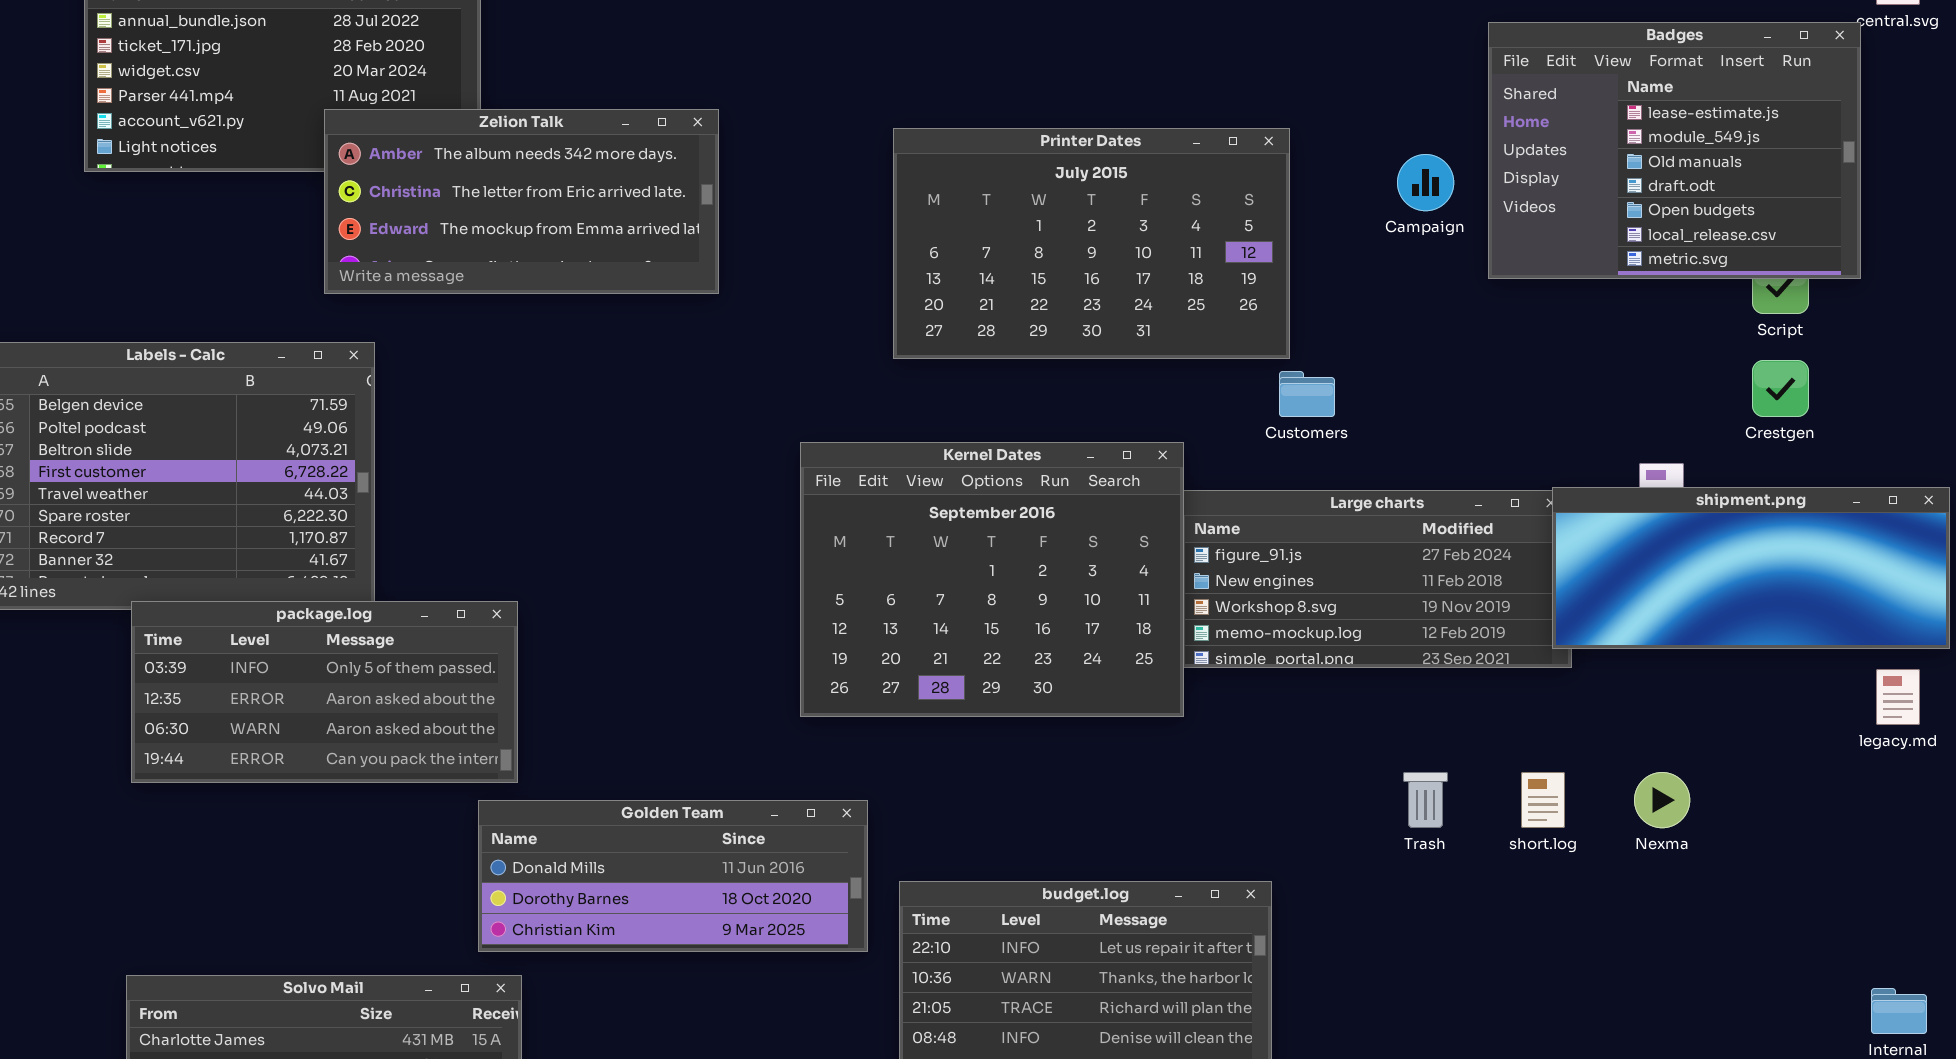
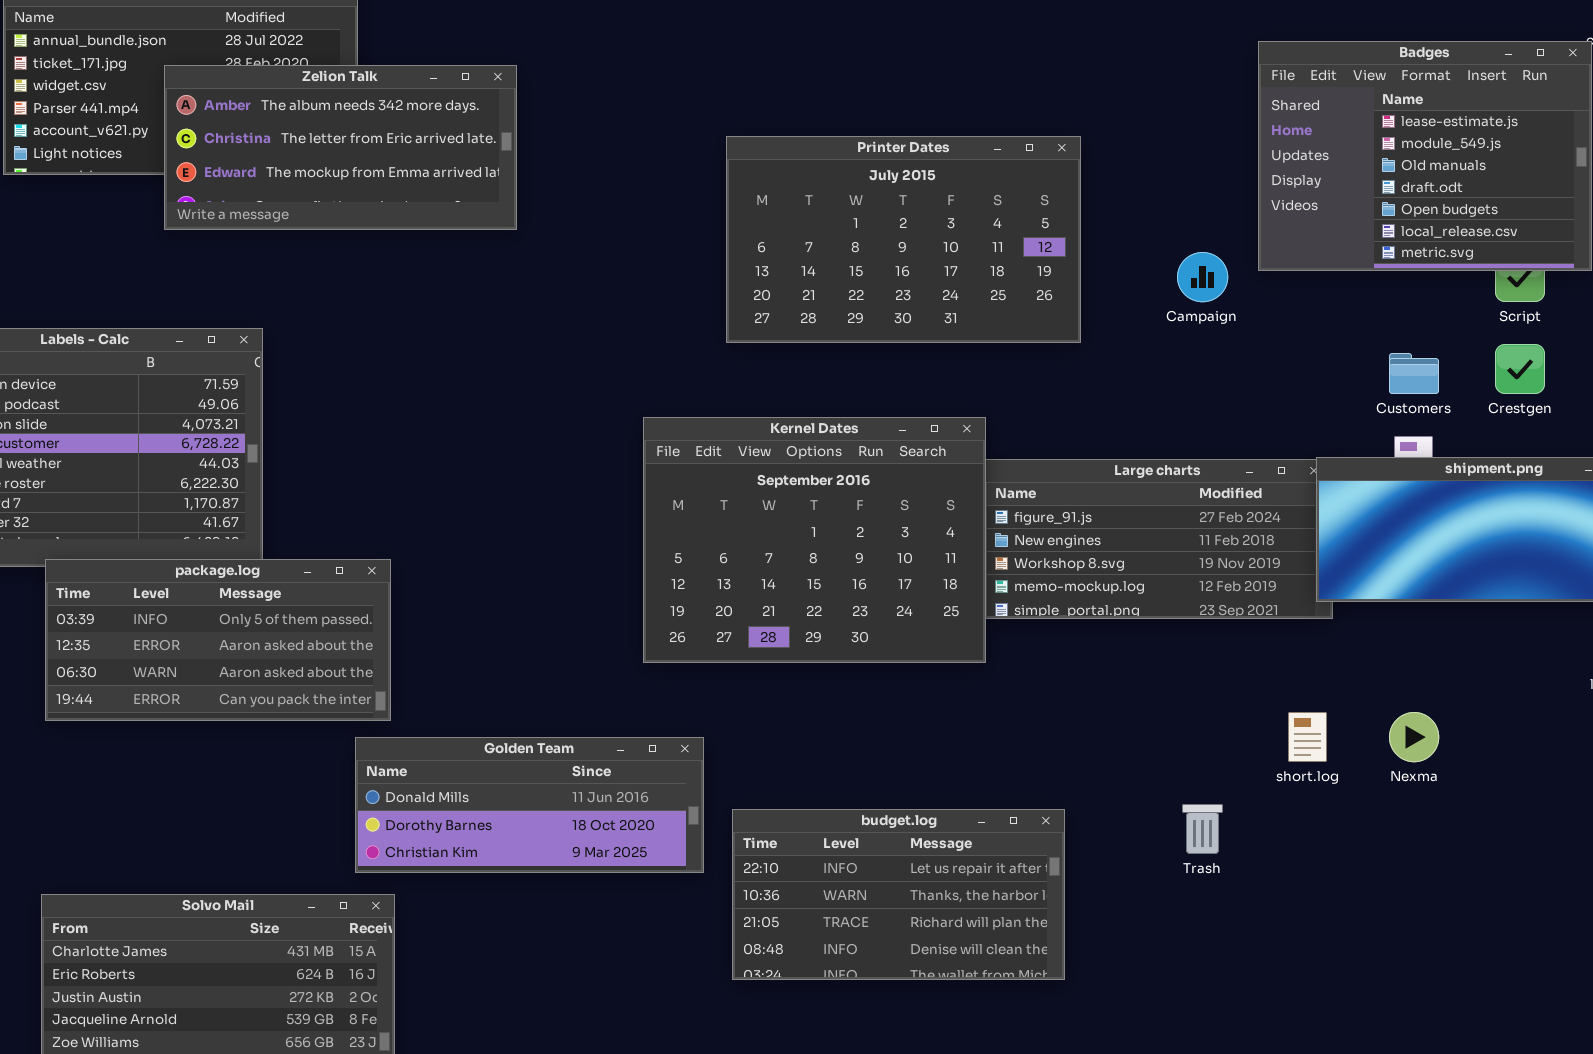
Zelion Talk: [324,109,719,294] -> [164,65,517,230], moved
Campaign: [1397,154,1454,211] -> [1177,252,1228,302], moved
Customers: [1279,371,1335,417] -> [1389,353,1439,394], moved
Trash: [1403,772,1448,828] -> [1182,804,1223,854], moved

